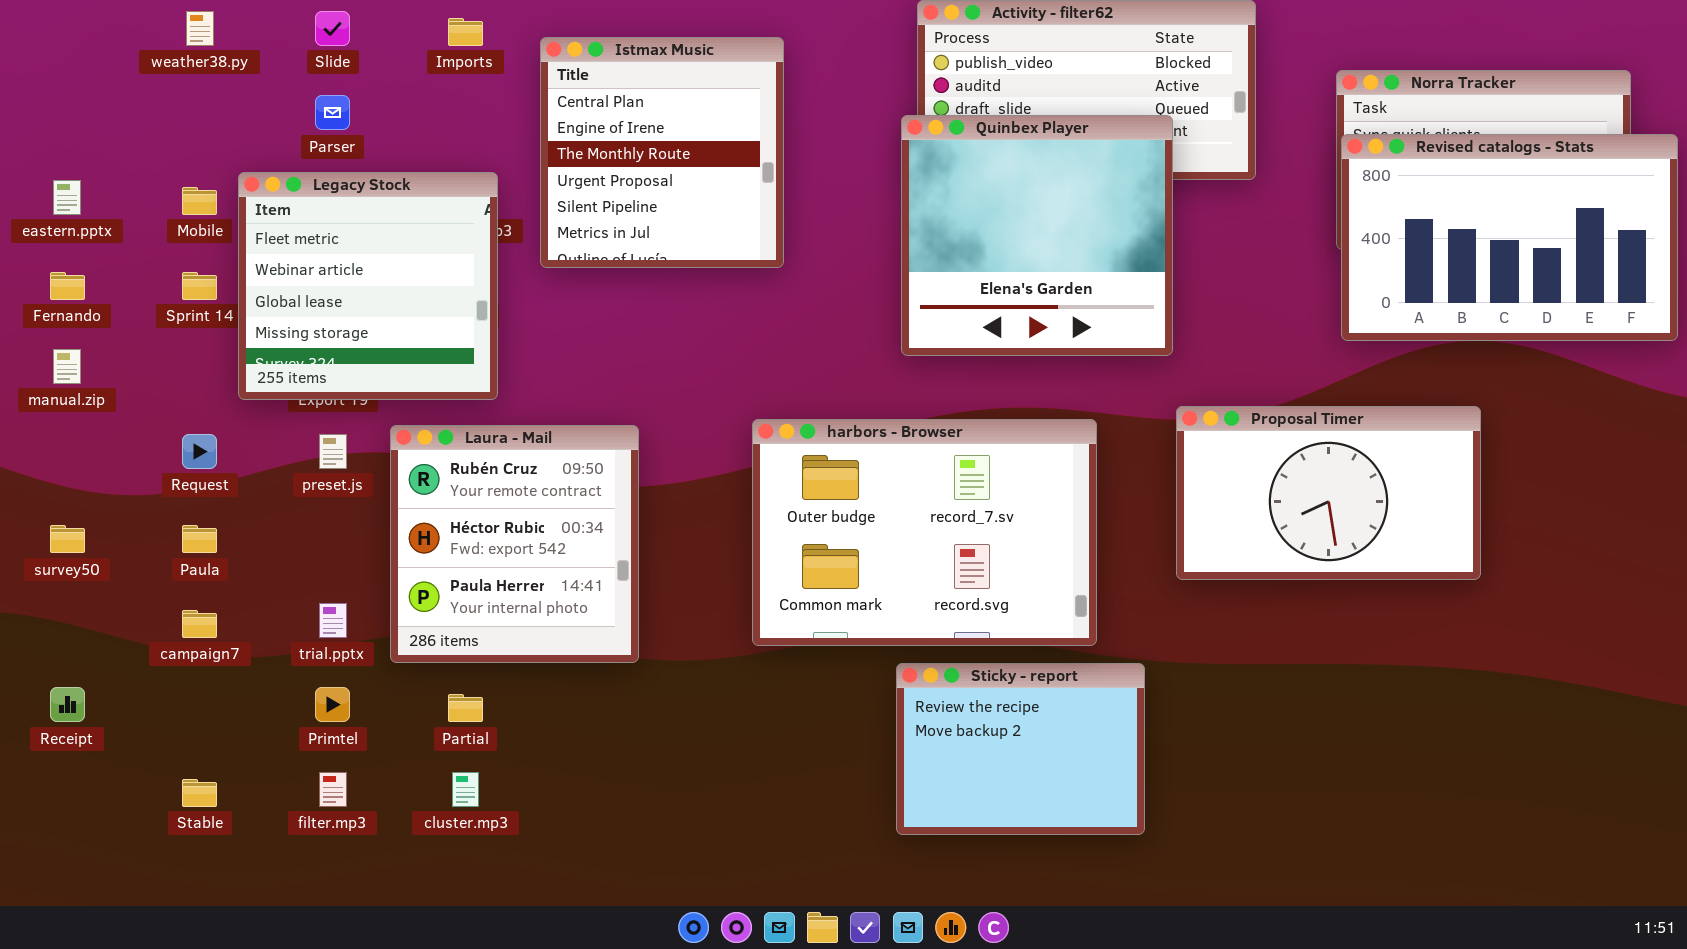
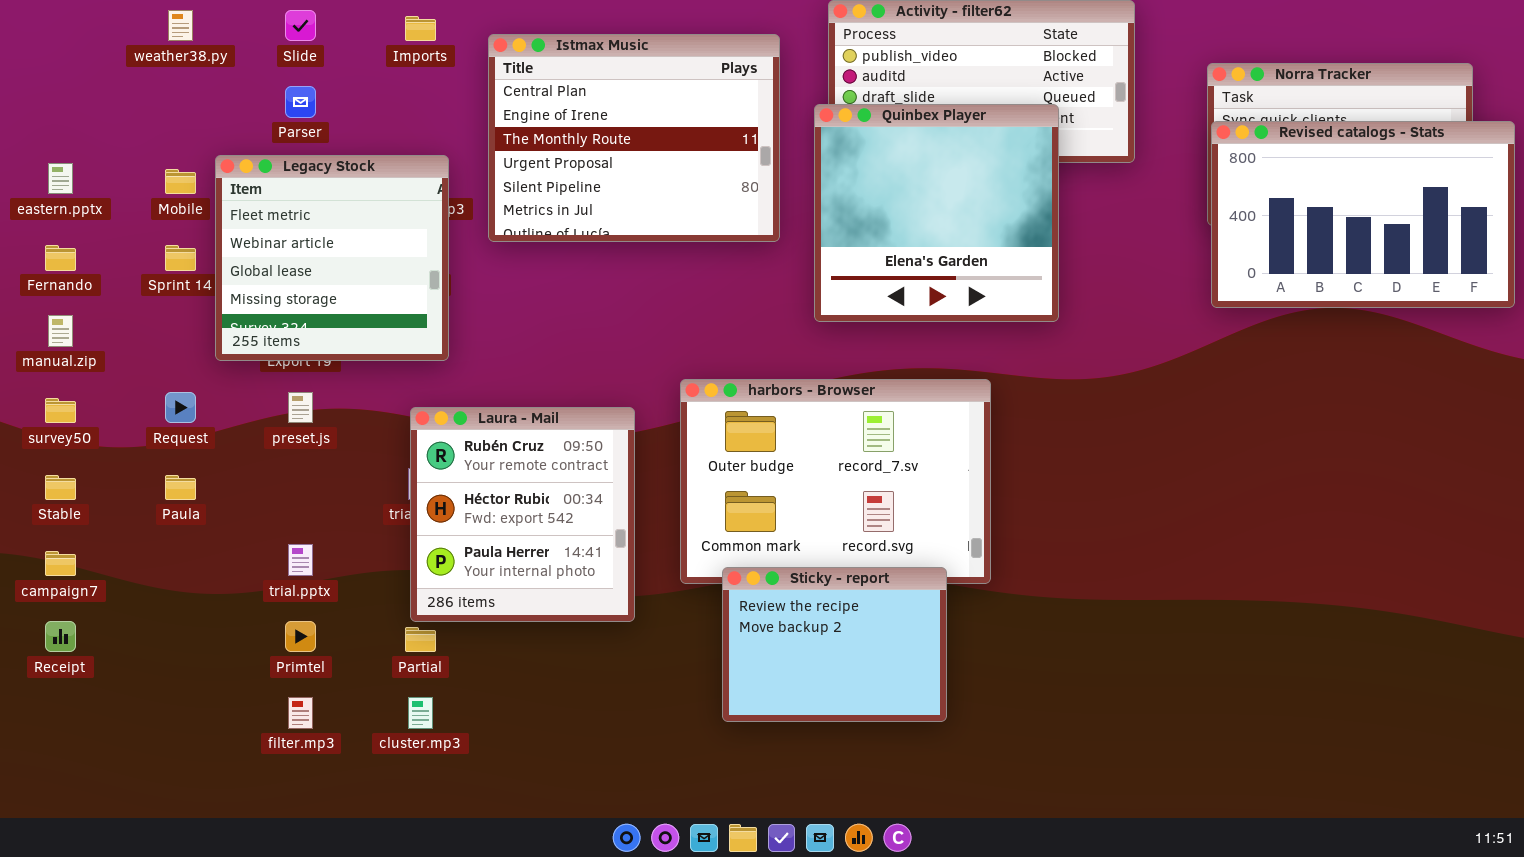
Istmax Music: [540,37,784,268] -> [488,34,780,242], resized
Proposal Timer: [1176,406,1481,580] -> none, closed
Laura - Mail: [390,425,639,663] -> [410,407,635,622], moved
survey50: [50,525,85,553] -> [45,398,76,423], moved
campaign7: [182,610,217,638] -> [45,551,76,576], moved
Sticky - report: [896,663,1145,835] -> [722,567,947,722], moved
Stable: [182,779,217,807] -> [45,475,76,500], moved

